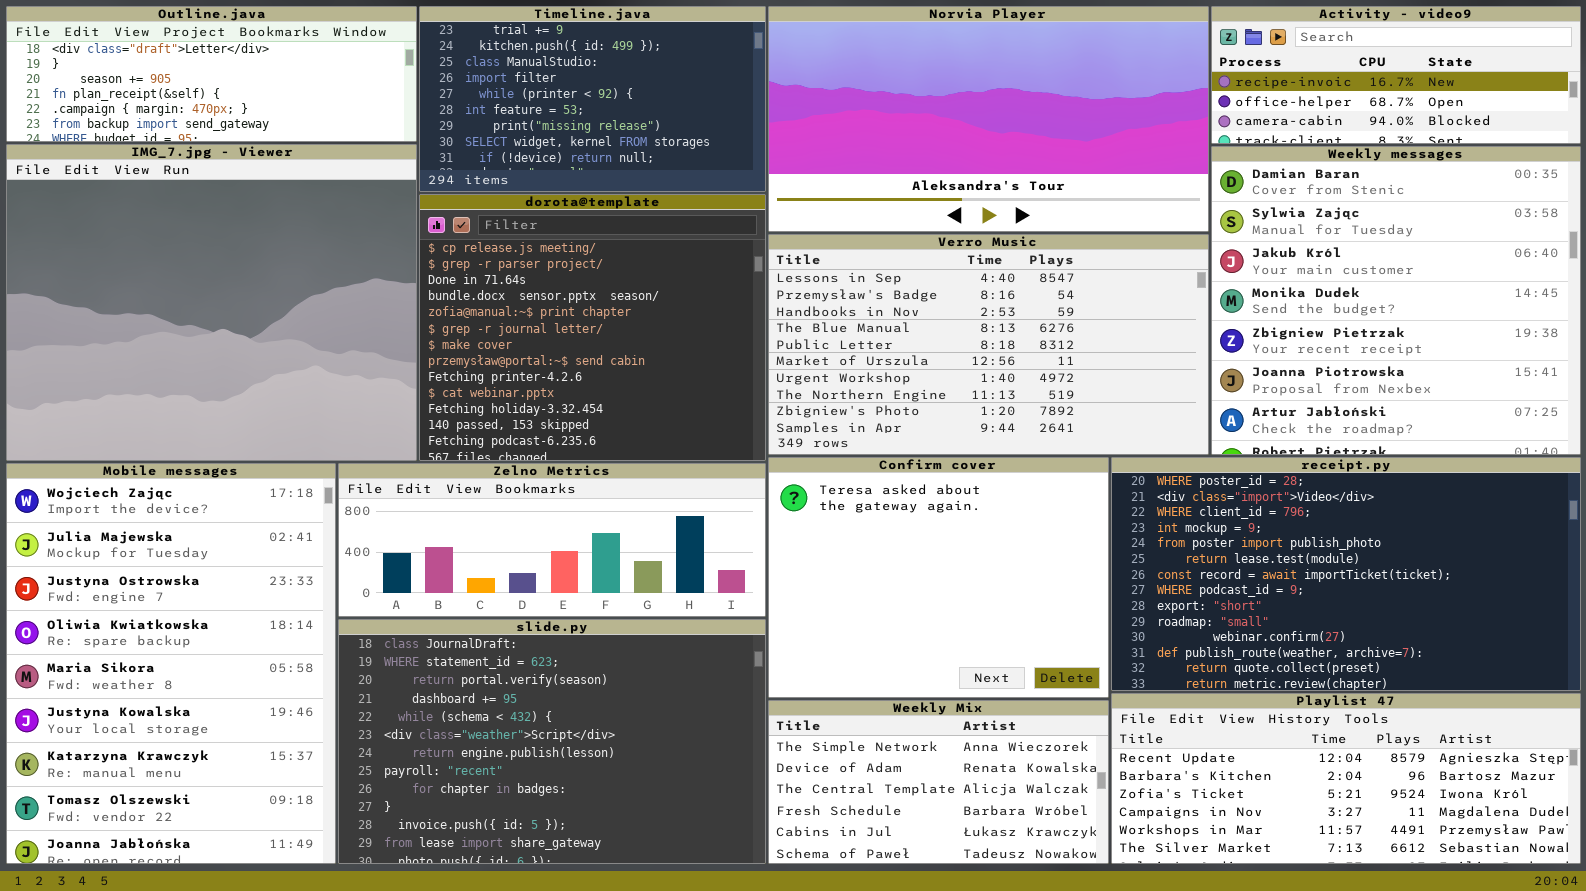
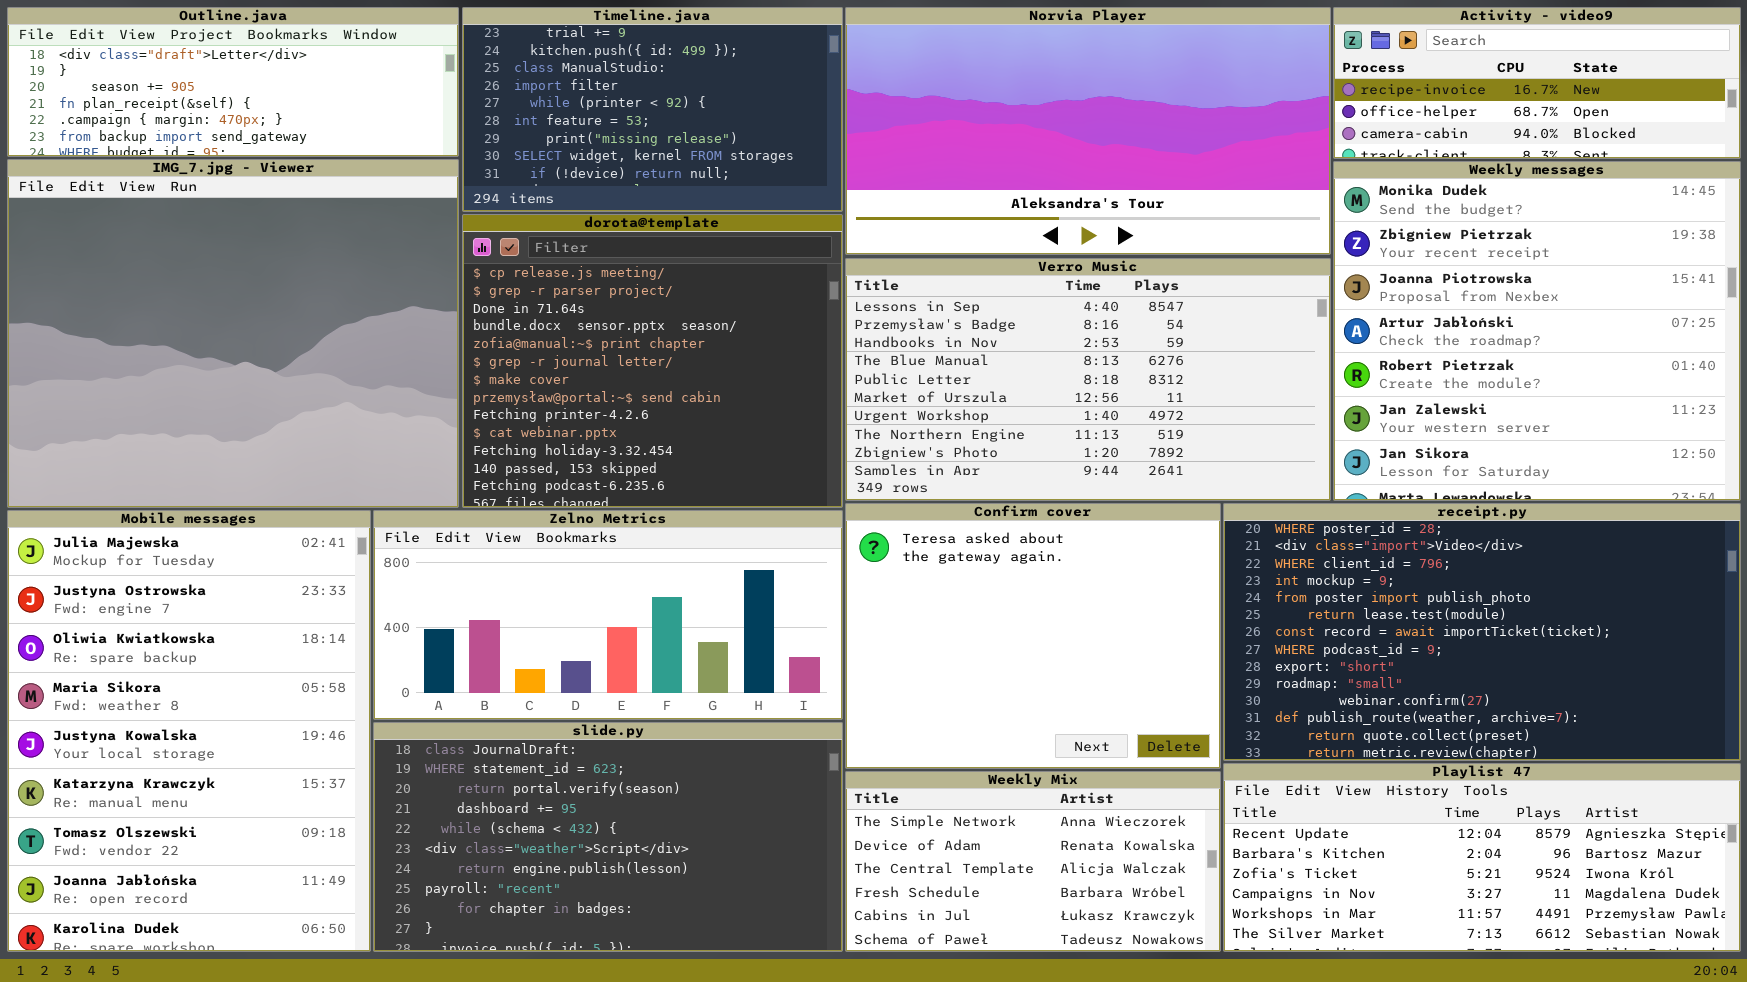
Weekly messages: [1211,146,1581,455] -> [1333,161,1741,501], scrolled down 3 rows
Mobile messages: [6,463,336,864] -> [7,510,371,952], scrolled down 1 row
Zelno Metrics: [338,463,766,617] -> [373,510,843,720], resized
slide.py: [338,619,766,864] -> [373,722,843,952], resized

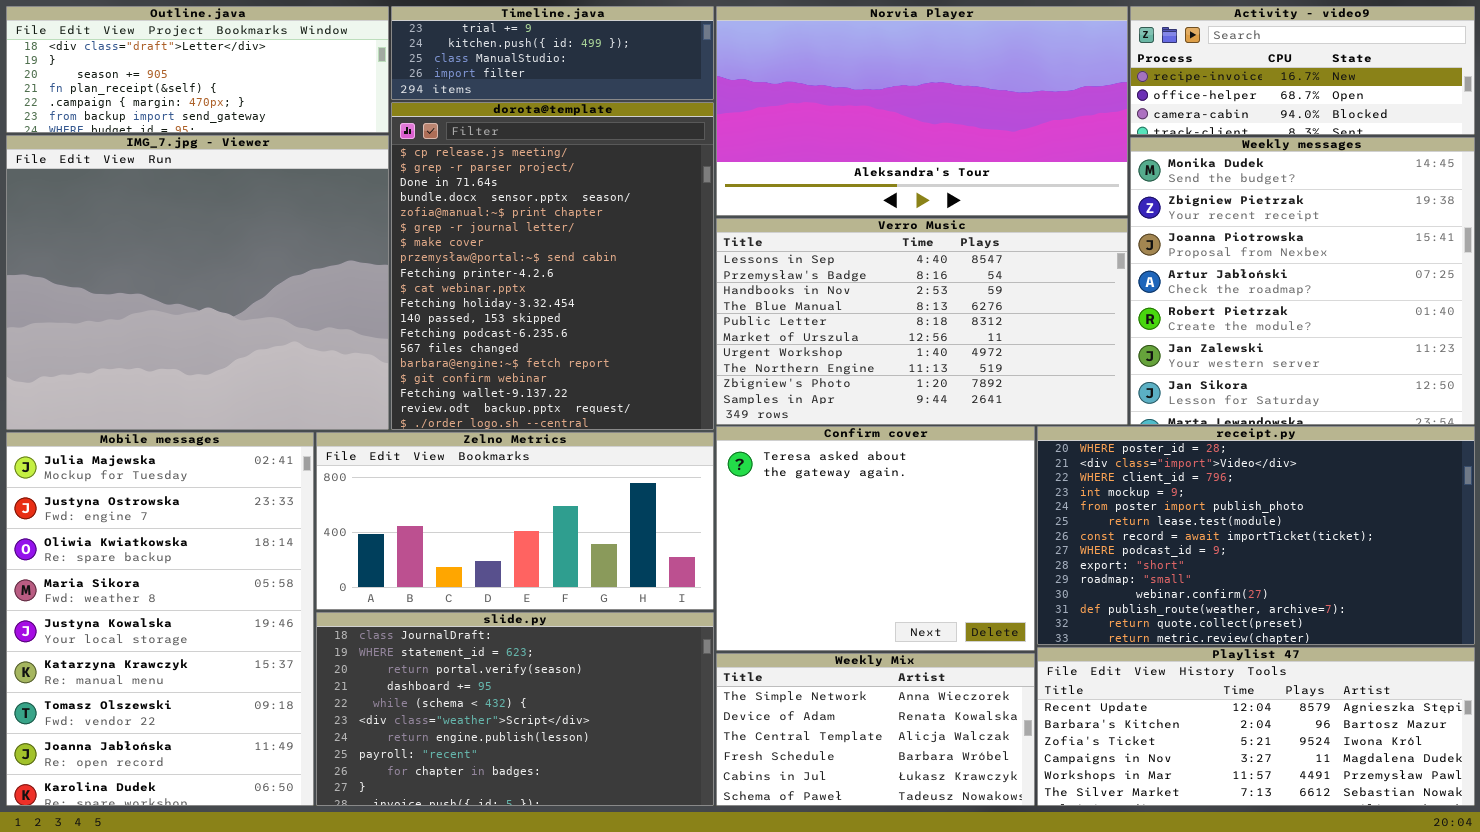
Timeline.java: [462,7,843,212] -> [391,6,714,100], resized
dorota@template: [462,214,843,508] -> [391,102,714,430], resized

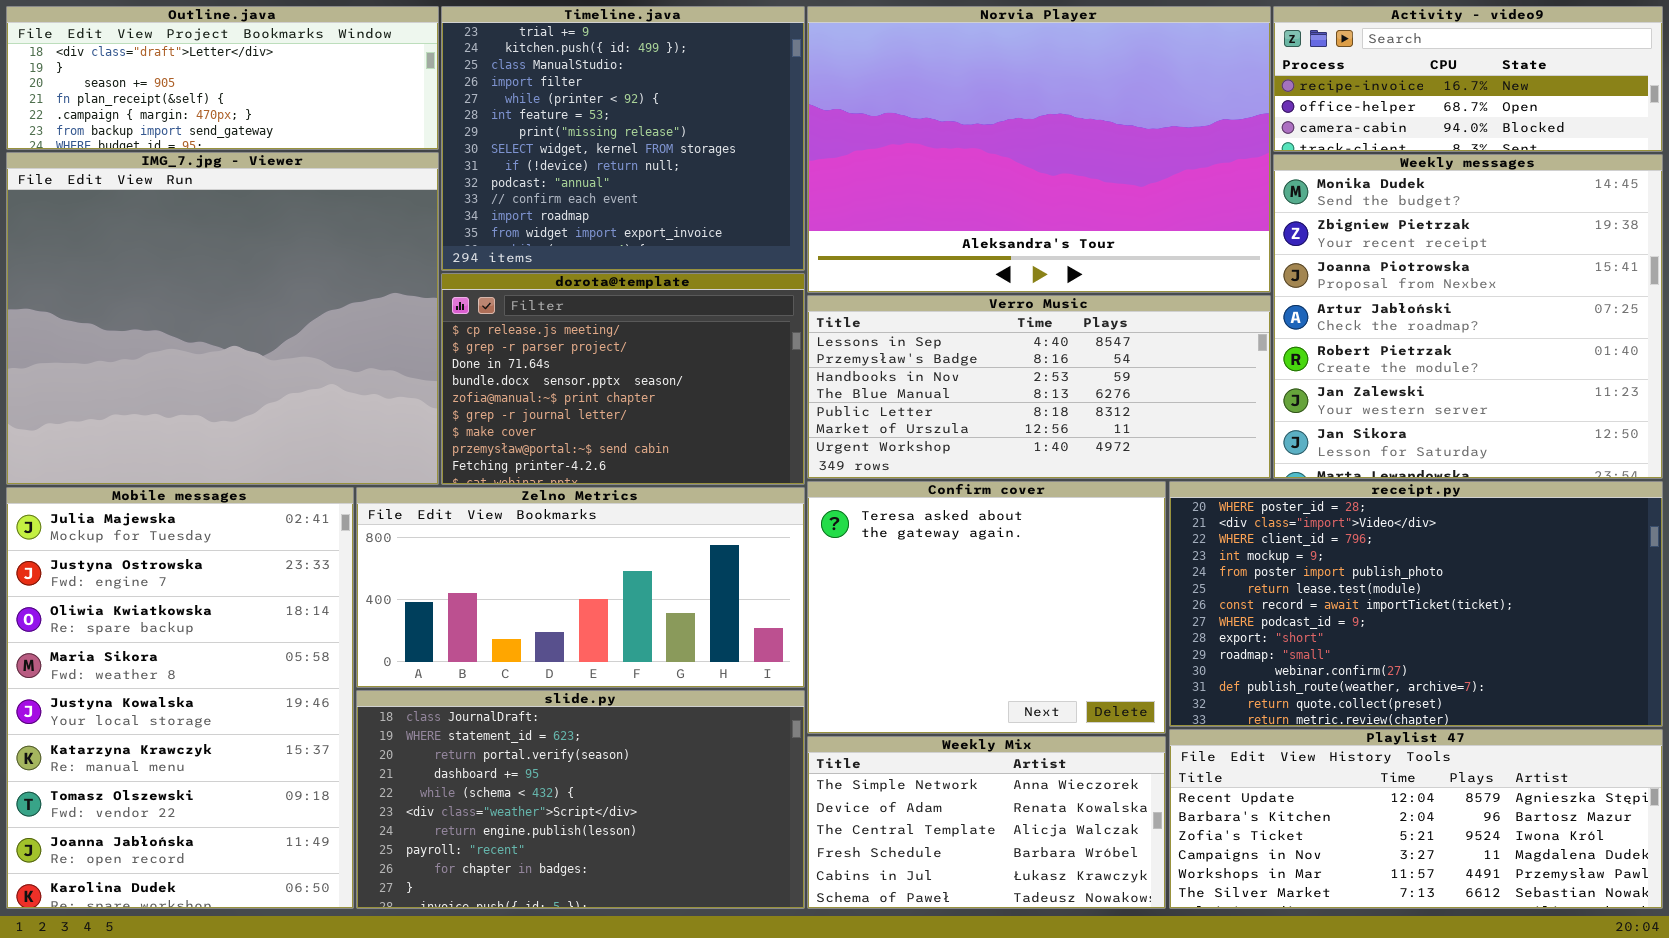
Timeline.java: [391,6,714,100] -> [441,6,805,271], resized
Norvia Player: [716,6,1128,216] -> [807,6,1271,293], resized
dorota@template: [391,102,714,430] -> [441,273,805,485], resized
Verro Music: [716,218,1128,425] -> [807,295,1271,479], resized

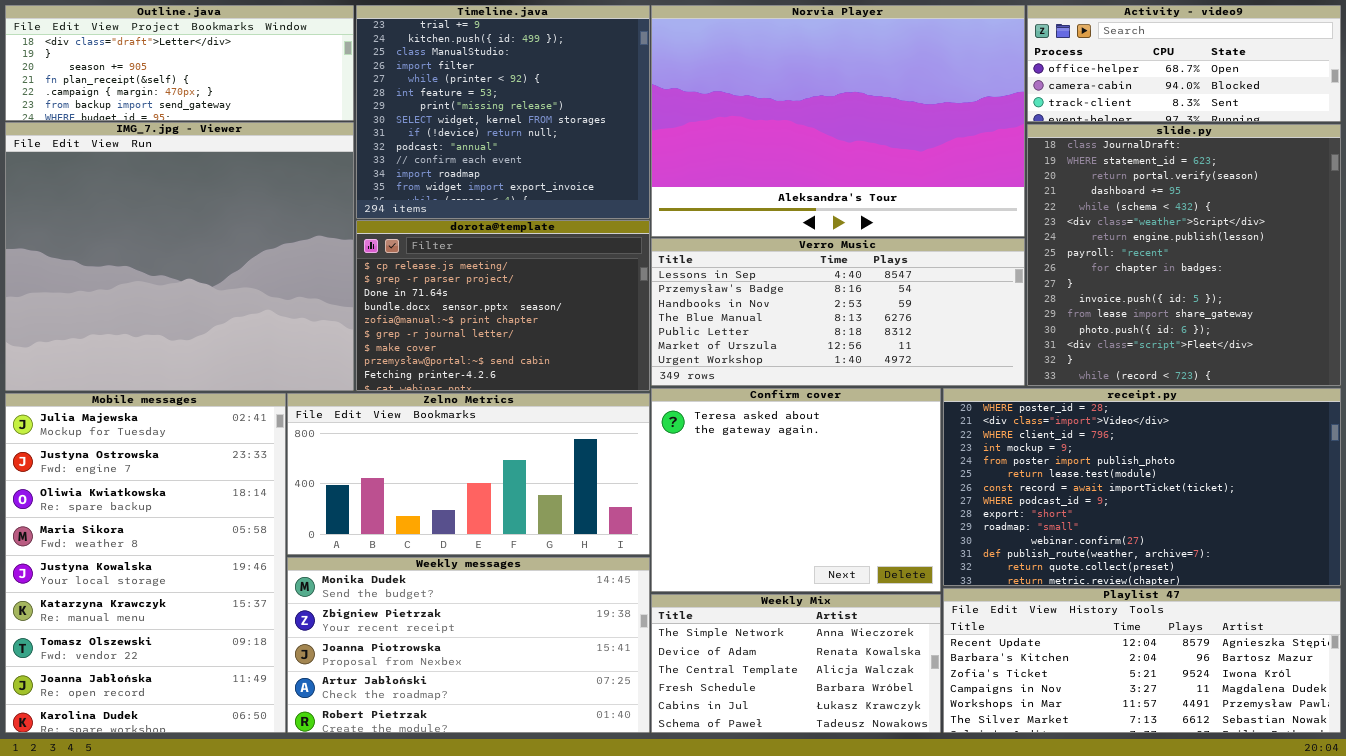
Activity - video9: [1273,6,1663,152] -> [1027,5,1341,122], scrolled down 1 row
Weekly messages: [1273,154,1663,479] -> [287,557,650,733], moved, resized
slide.py: [356,690,805,909] -> [1027,124,1341,386], moved, resized

